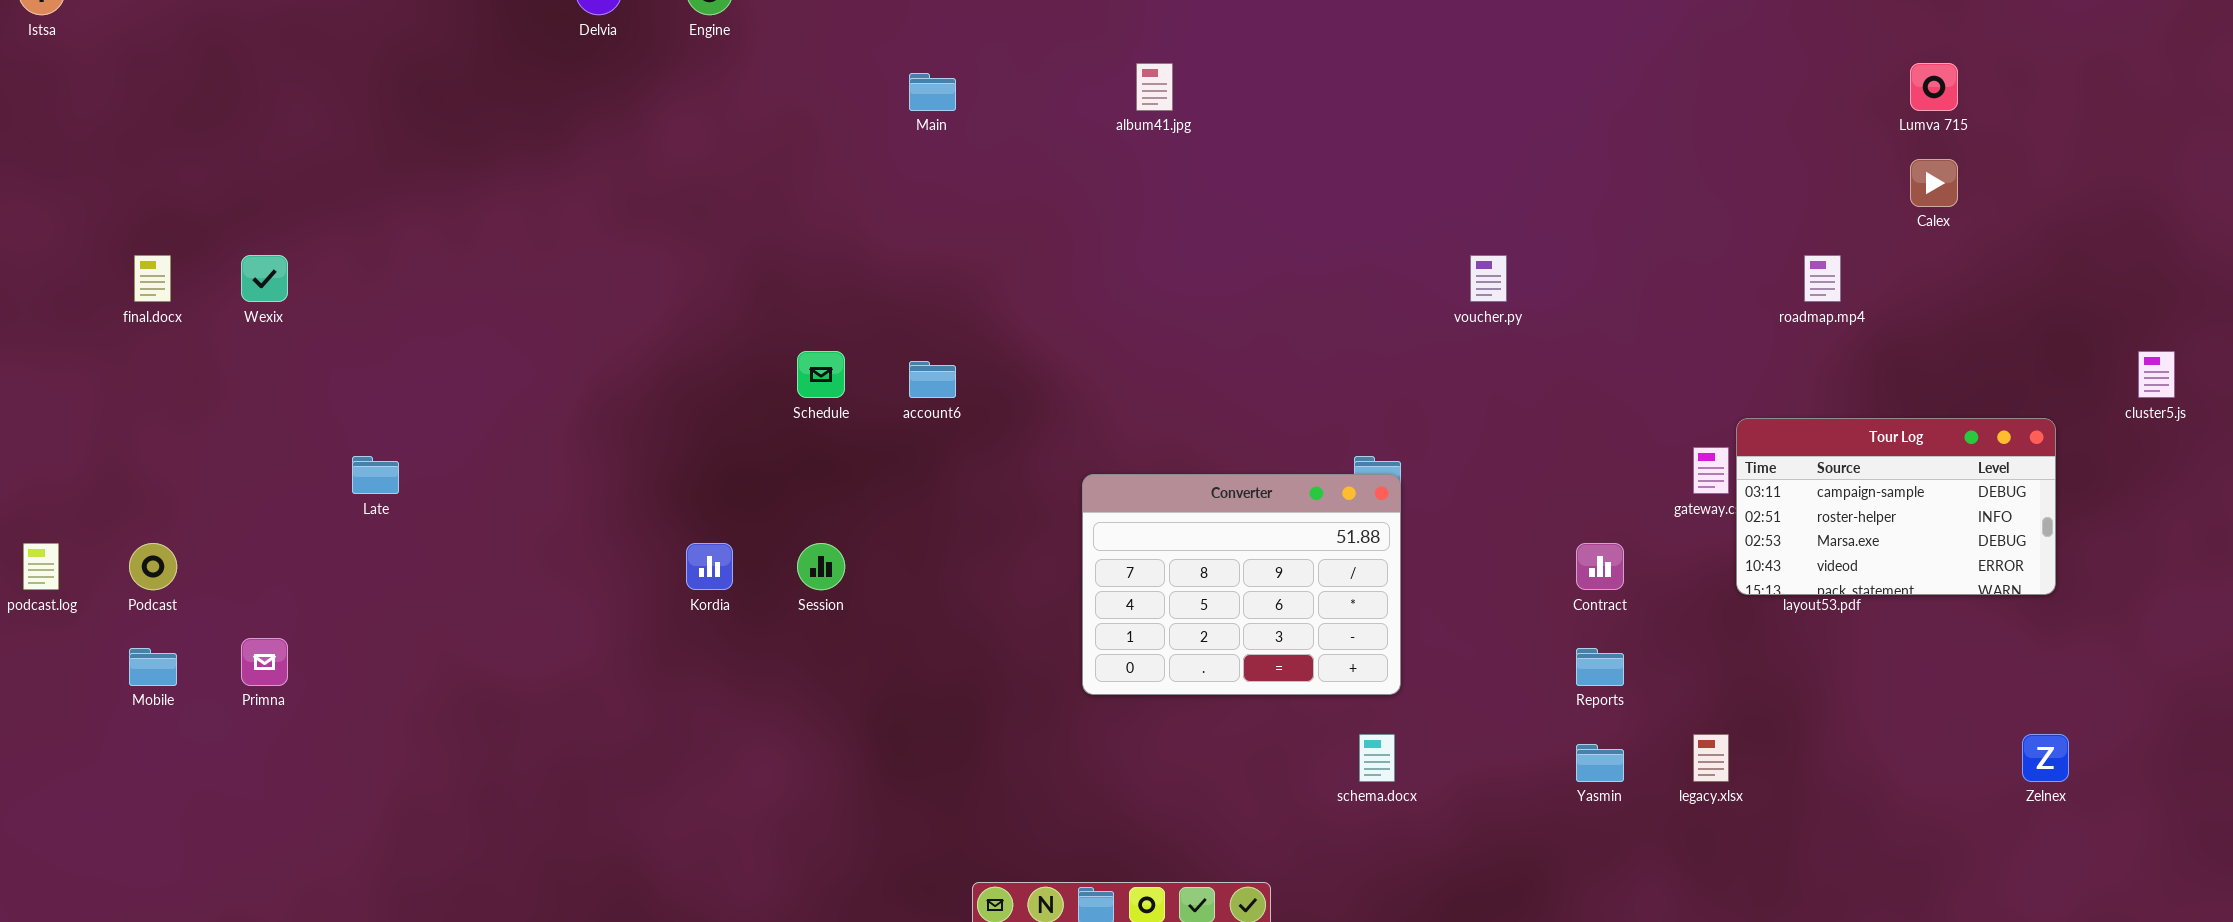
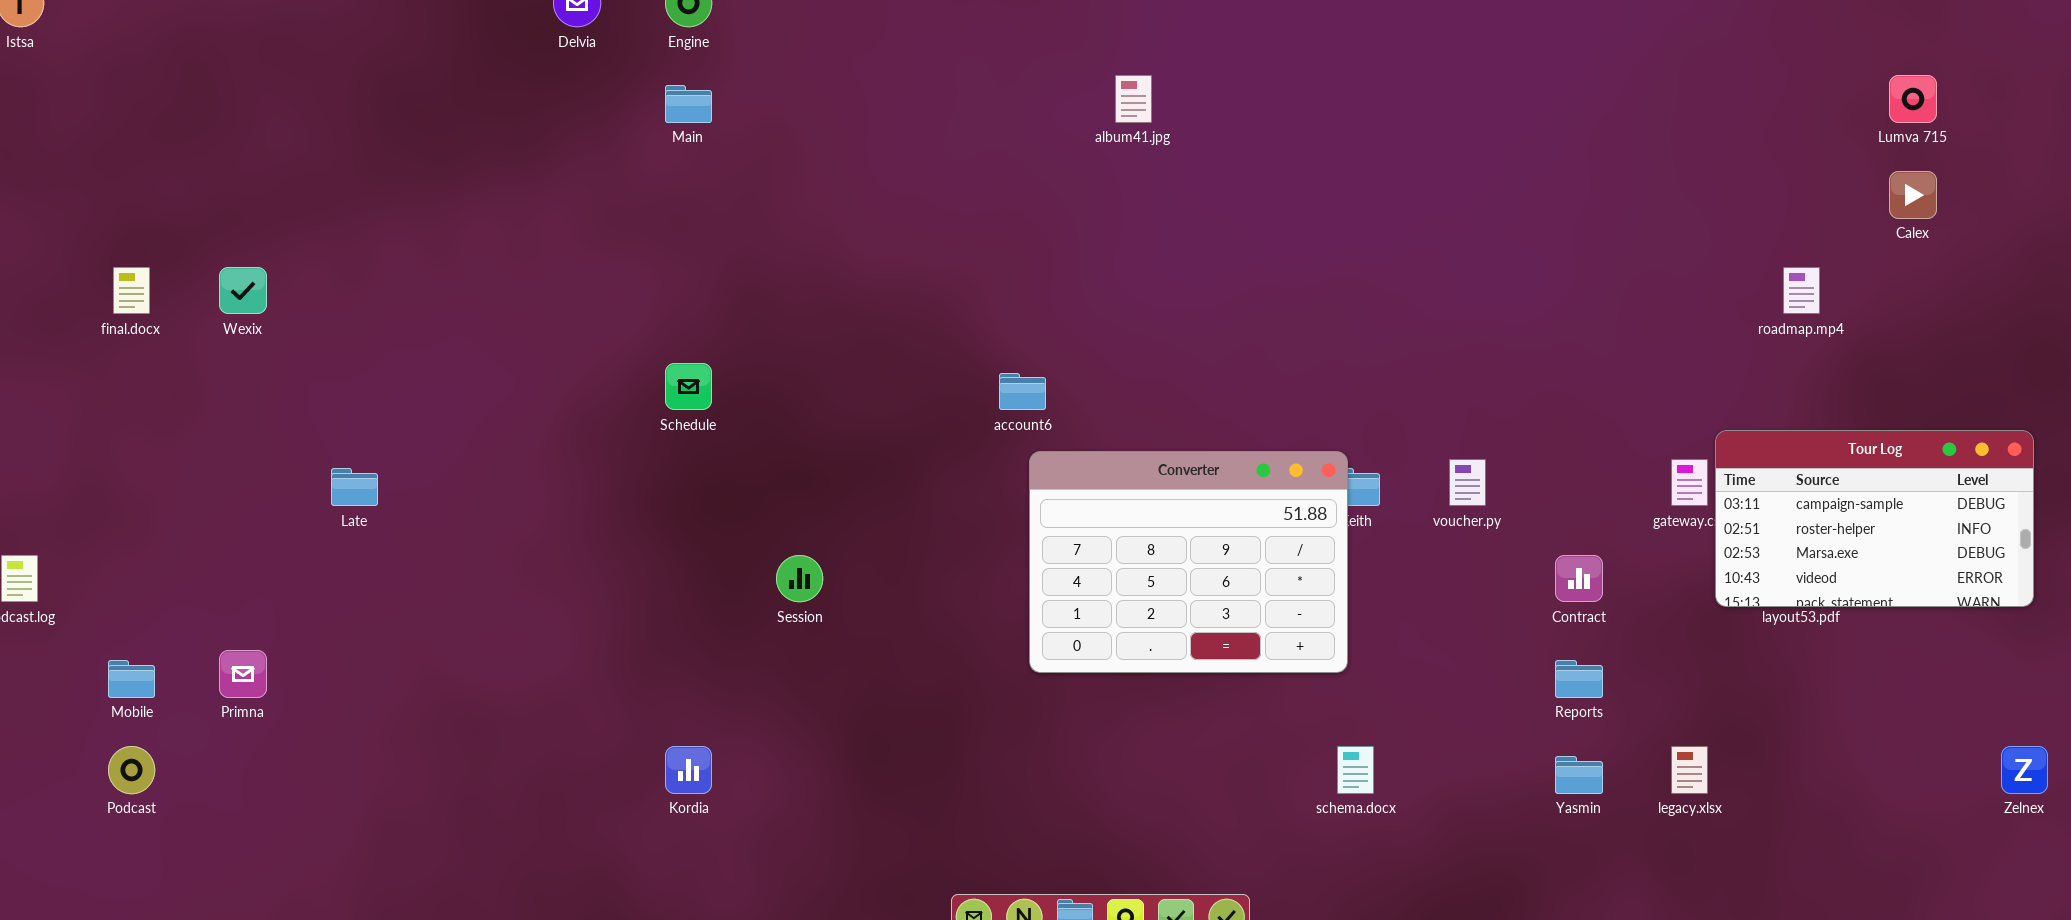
Main: [909,73,956,111] -> [665,85,712,123], moved
voucher.py: [1470,255,1507,302] -> [1449,459,1486,506], moved
Schedule: [797,351,845,398] -> [665,363,712,410], moved
account6: [909,361,956,398] -> [999,373,1046,410], moved
Converter: [1082,474,1401,695] -> [1029,451,1348,673], moved
Podcast: [129,543,177,590] -> [108,746,155,794], moved
Kordia: [686,543,733,590] -> [665,746,712,794], moved

